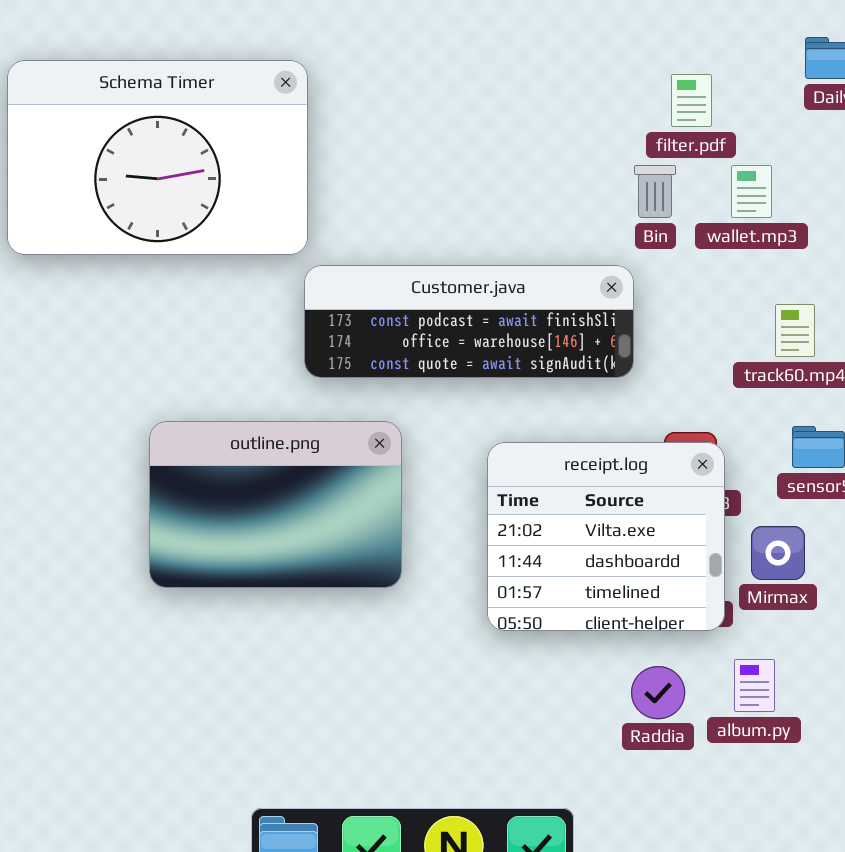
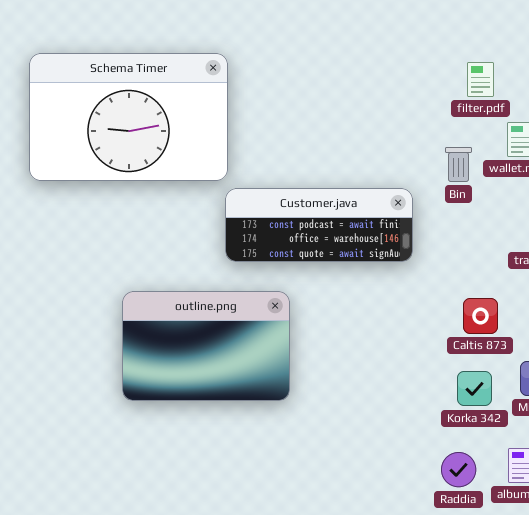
Bin: [634,165,676,218] -> [445,147,472,182], moved
Customer.java: [304,265,634,378] -> [225,188,413,262], resized
receipt.log: [487,442,725,631] -> none, closed

